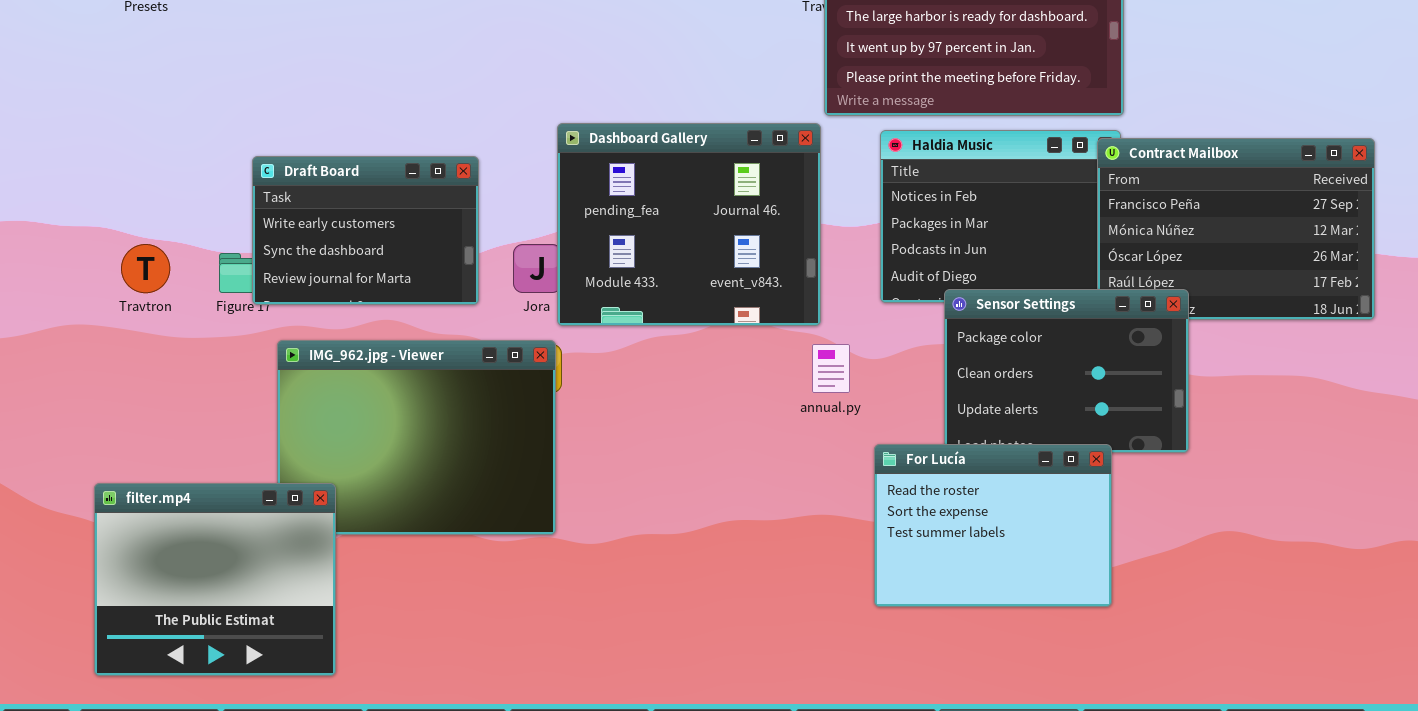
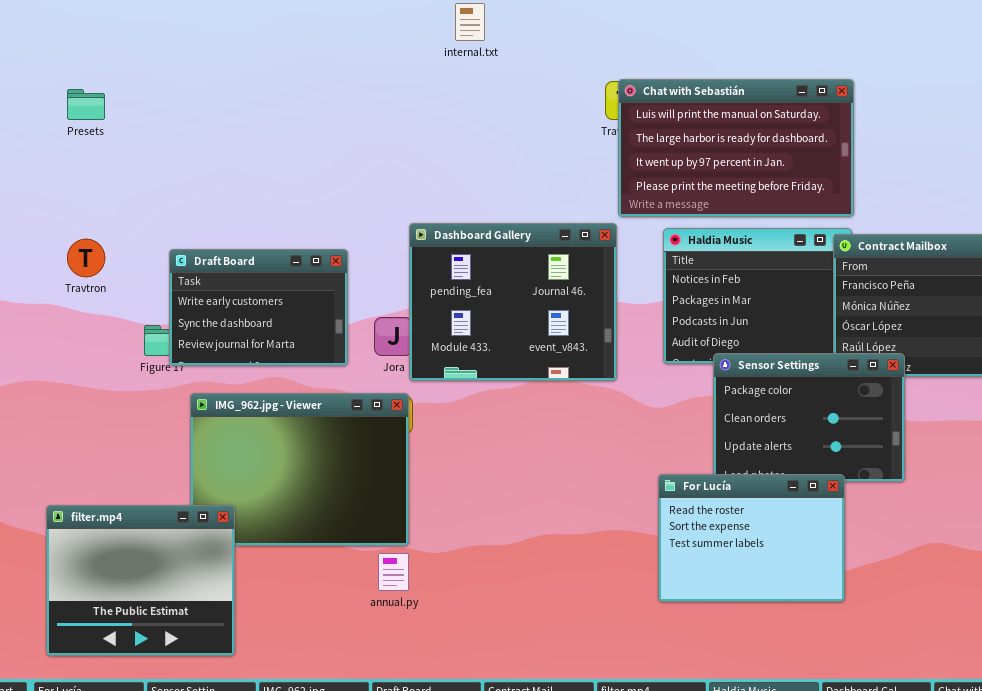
Travtron: [121,244,170,293] -> [67,239,105,277], moved
annual.py: [812,344,850,393] -> [378,553,409,591], moved

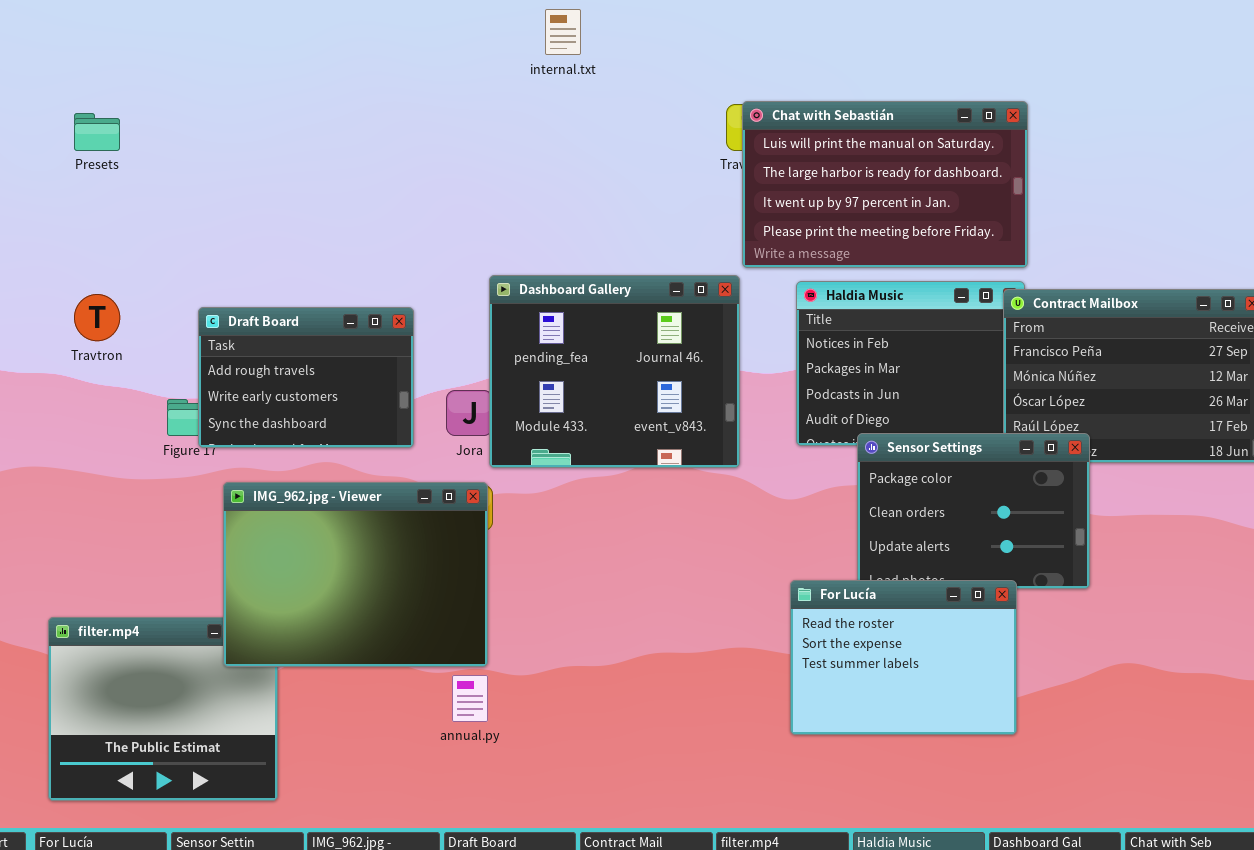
Draft Board: [169,249,348,366] -> [198,307,414,448], scrolled up 1 row
IMG_962.jpg - Viewer: [190,393,409,546] -> [223,482,488,667], raised

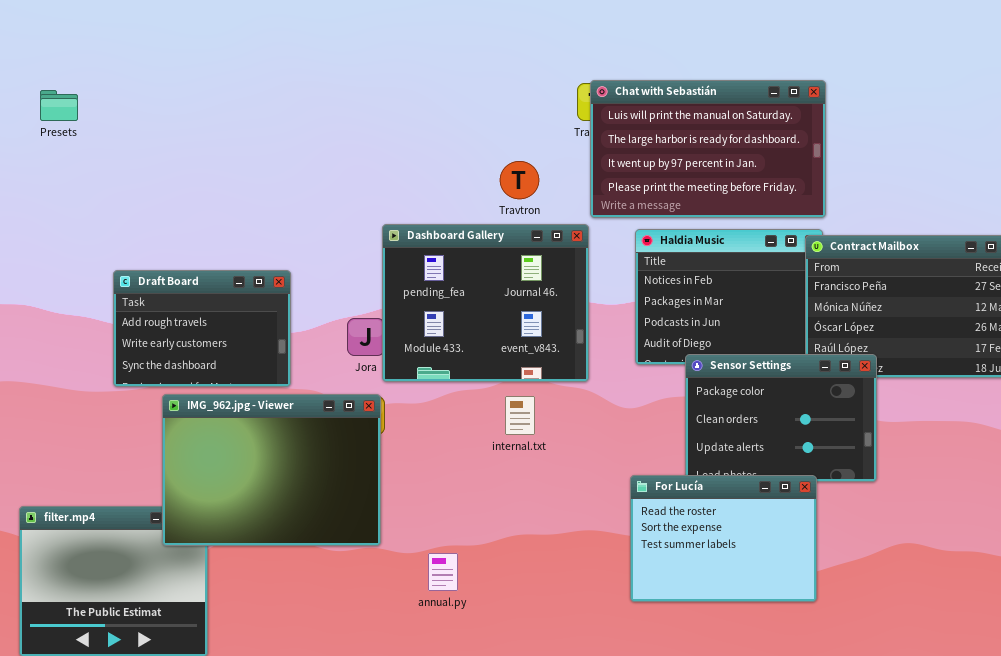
internal.txt: [545,9,581,55] -> [505,396,535,435], moved
Travtron: [74,294,120,341] -> [500,161,539,199], moved
Draft Board: [198,307,414,448] -> [113,270,291,387], moved
annual.py: [452,675,488,722] -> [428,553,458,591], moved

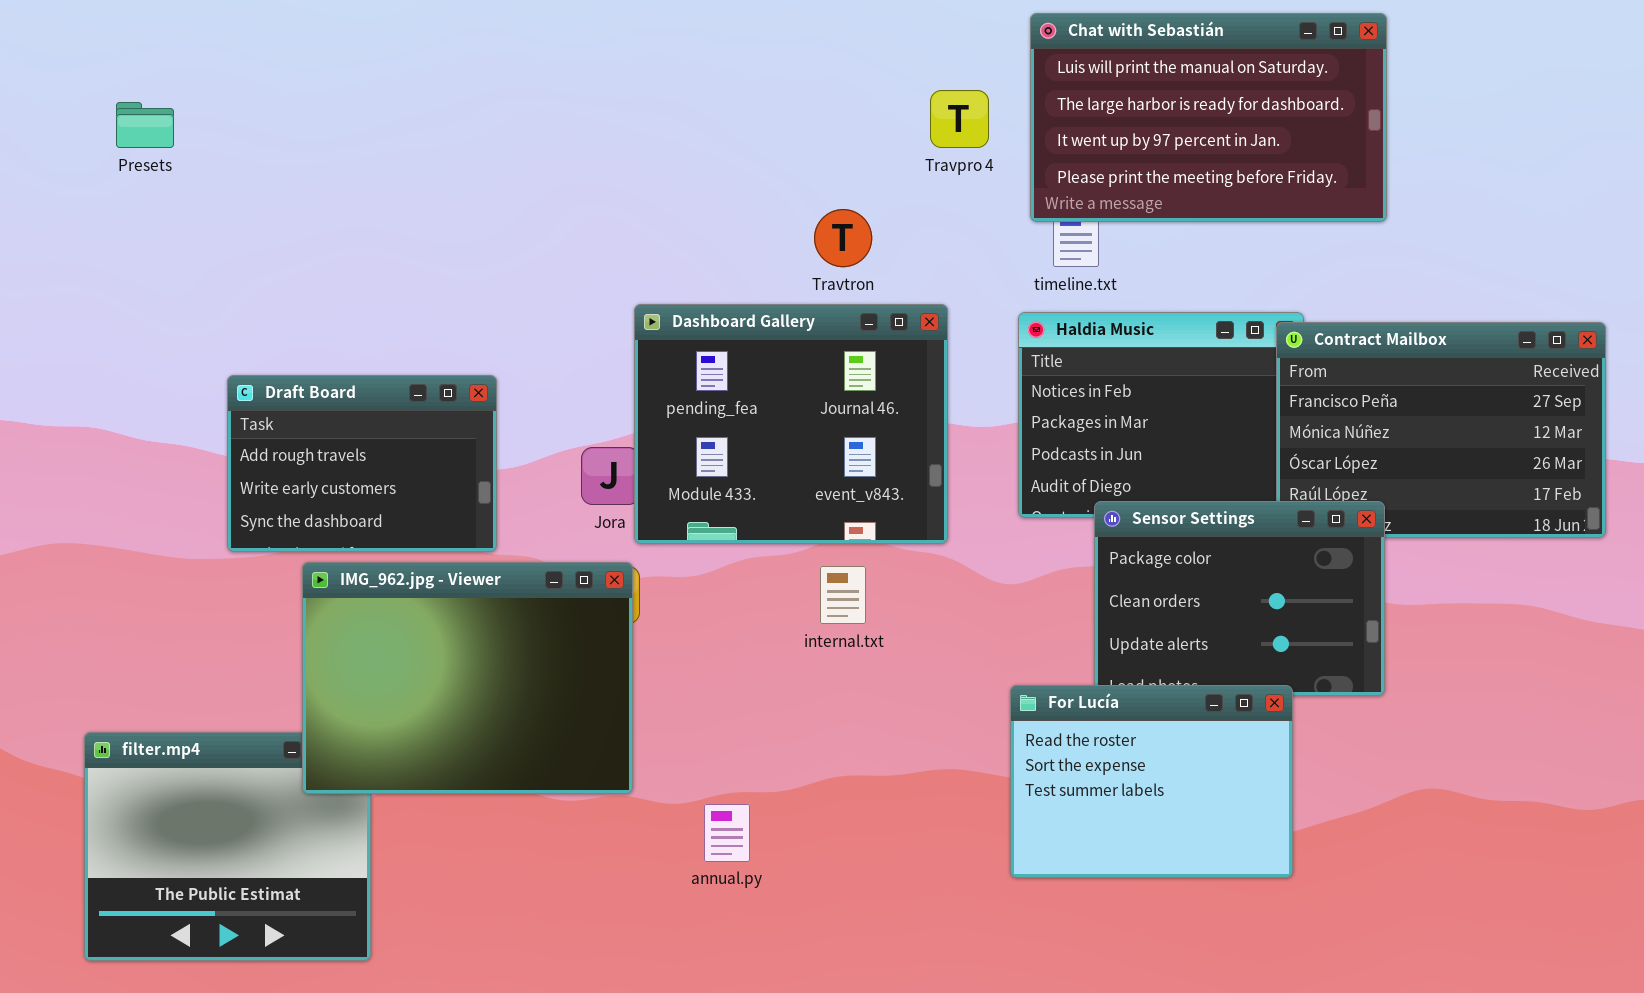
Chat with Sebastián: [590,80,826,218] -> [1030,13,1387,222], moved

